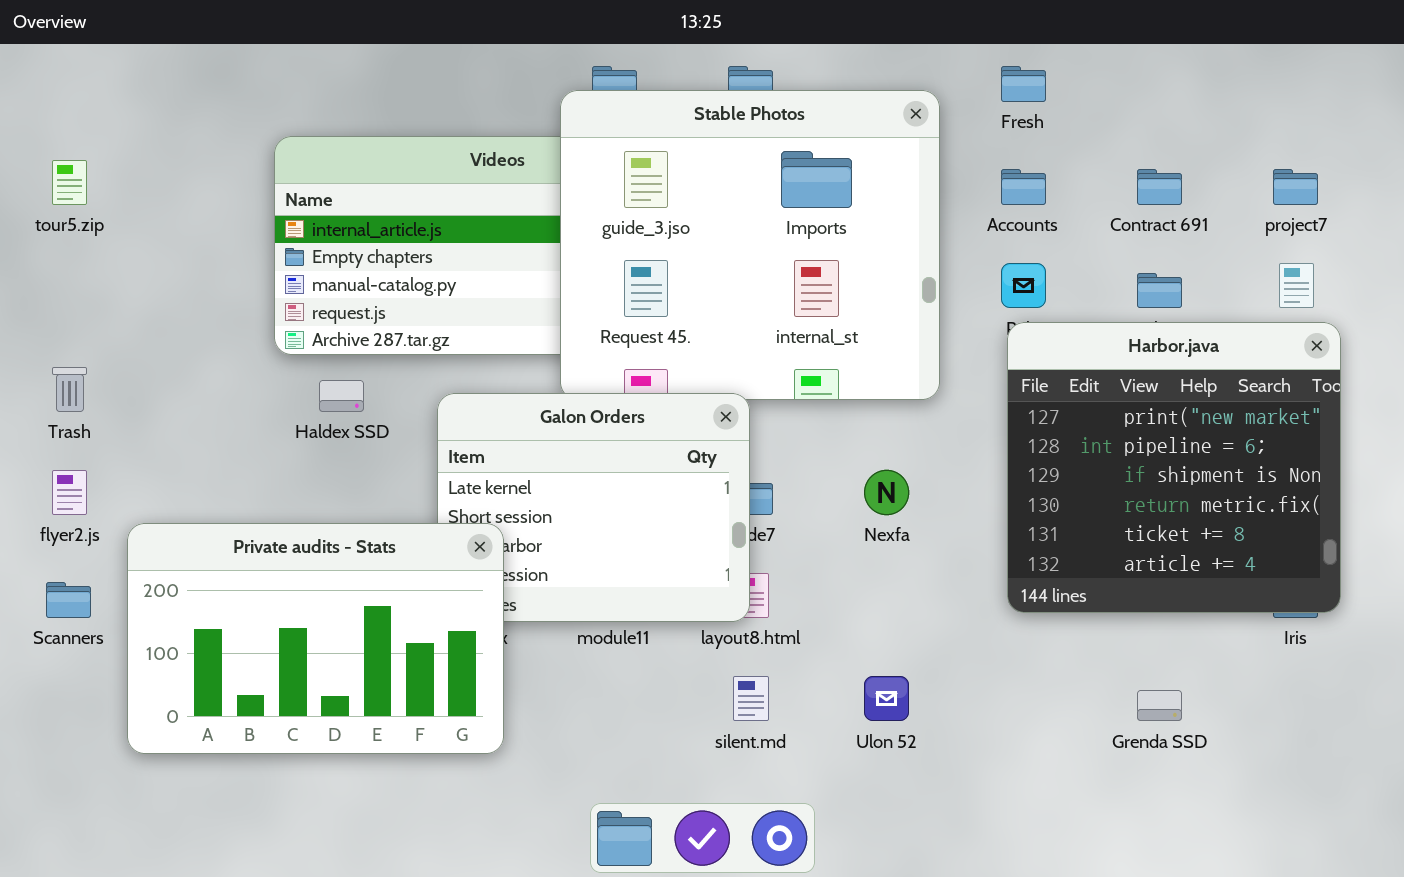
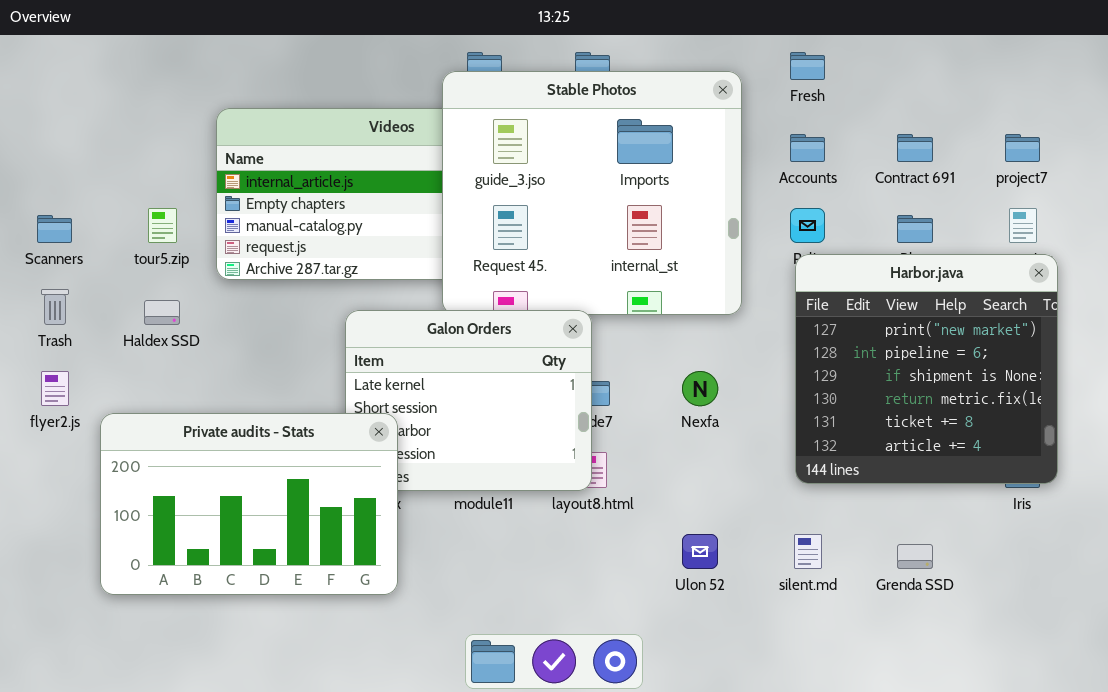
tour5.zip: [52,160,87,205] -> [148,208,177,243], moved
Haldex SSD: [319,380,364,412] -> [144,300,180,325], moved
Scanners: [46,582,91,618] -> [37,215,72,243], moved
silent.md: [733,676,769,721] -> [794,534,822,569], moved

